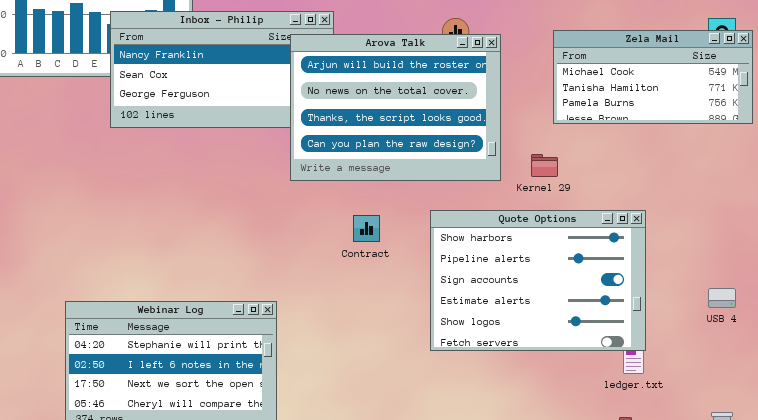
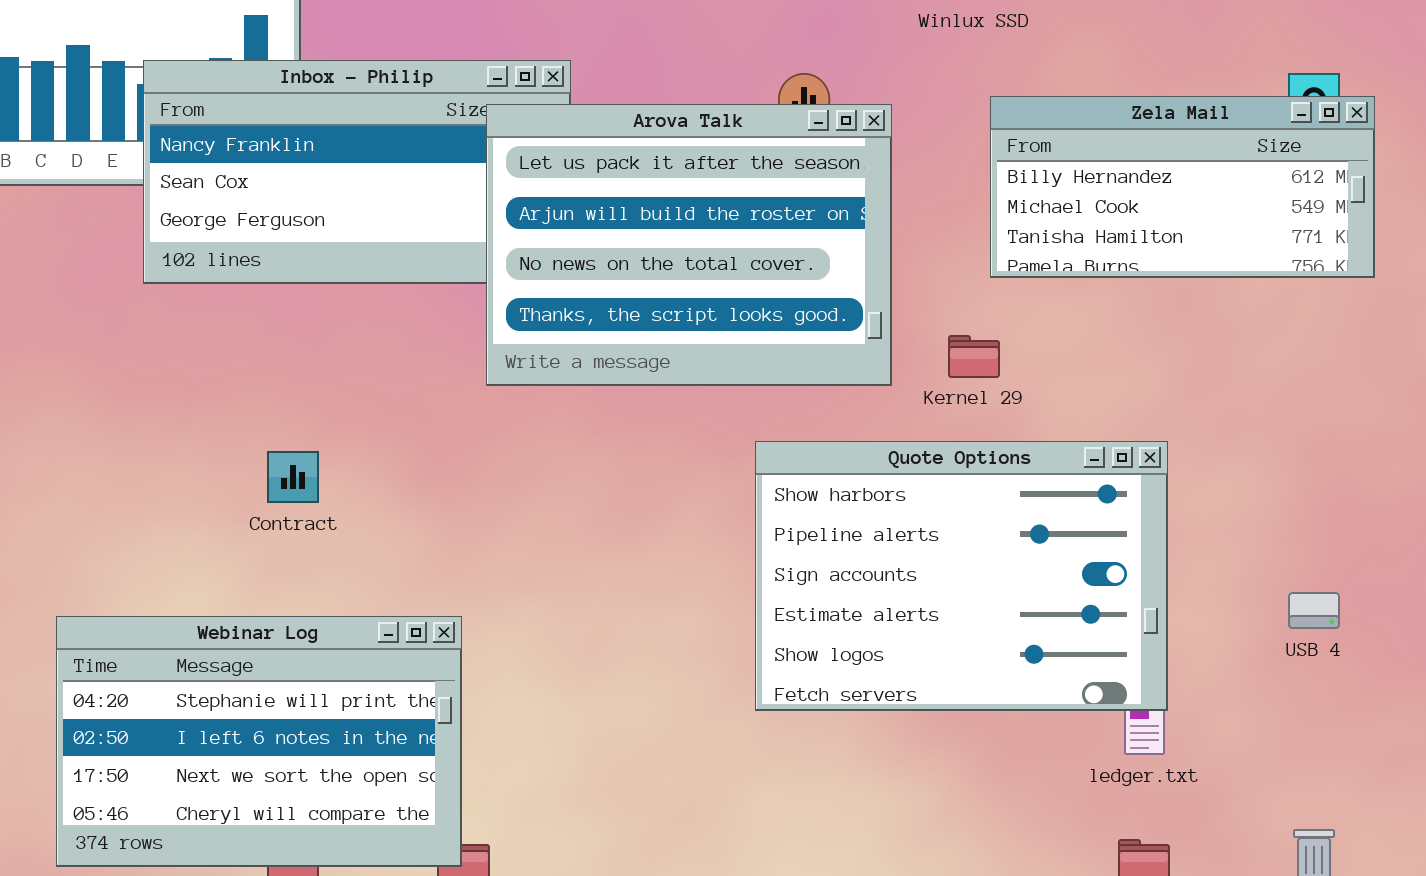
Zela Mail: [553,30,753,124] -> [990,96,1375,278], scrolled up 1 row
Arova Talk: [290,34,501,181] -> [486,104,892,386], scrolled up 1 row
Contract: [353,215,380,242] -> [267,451,319,503], moved

